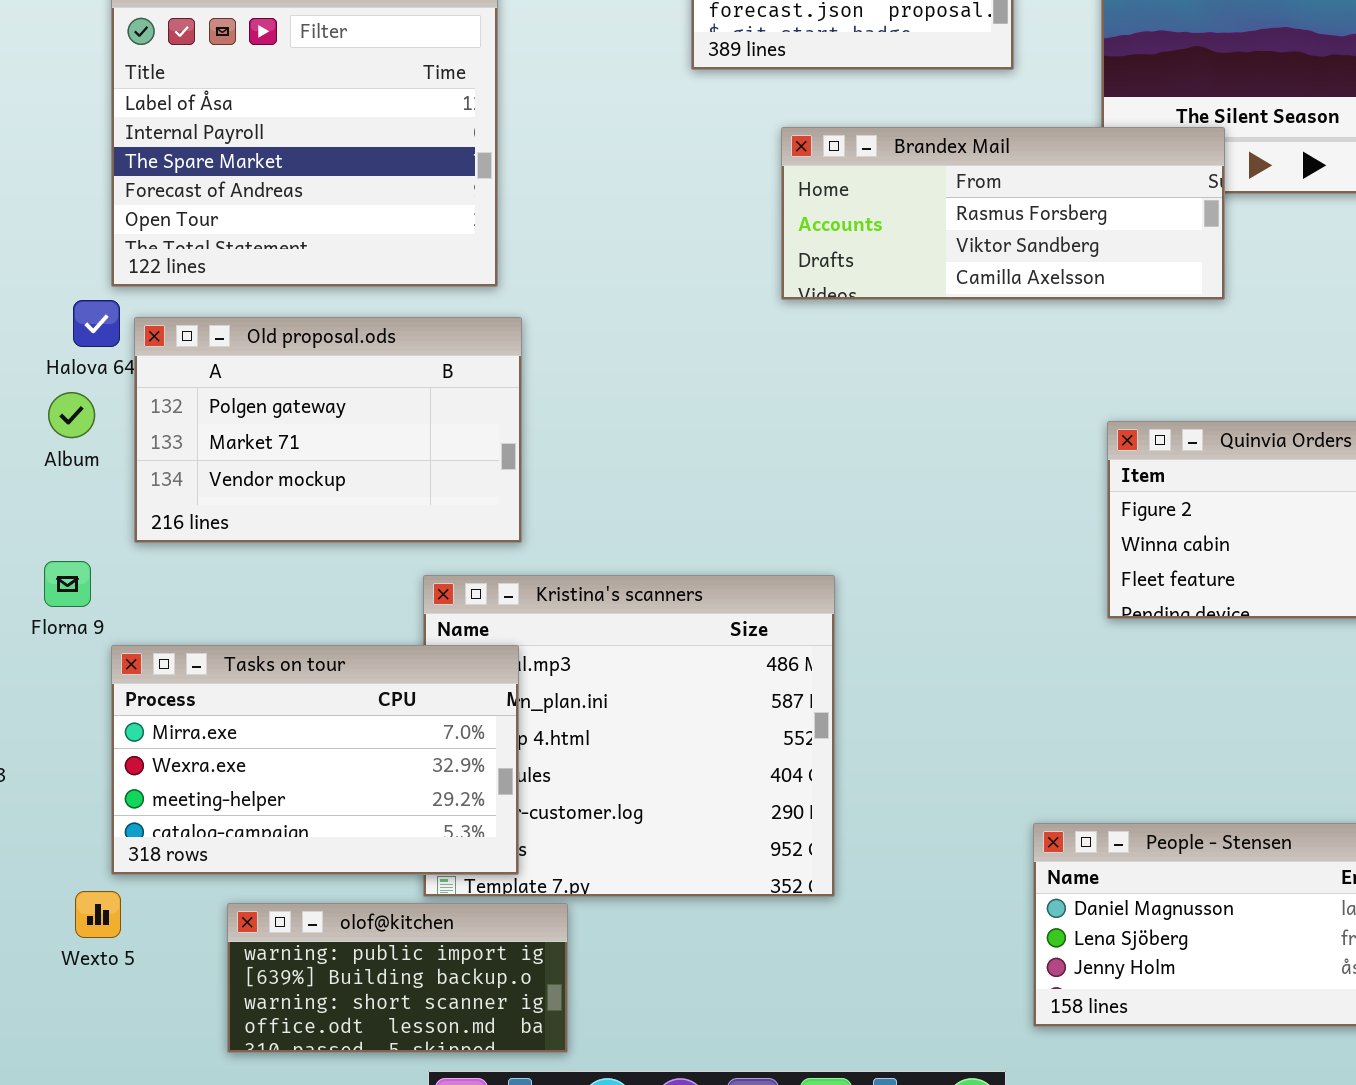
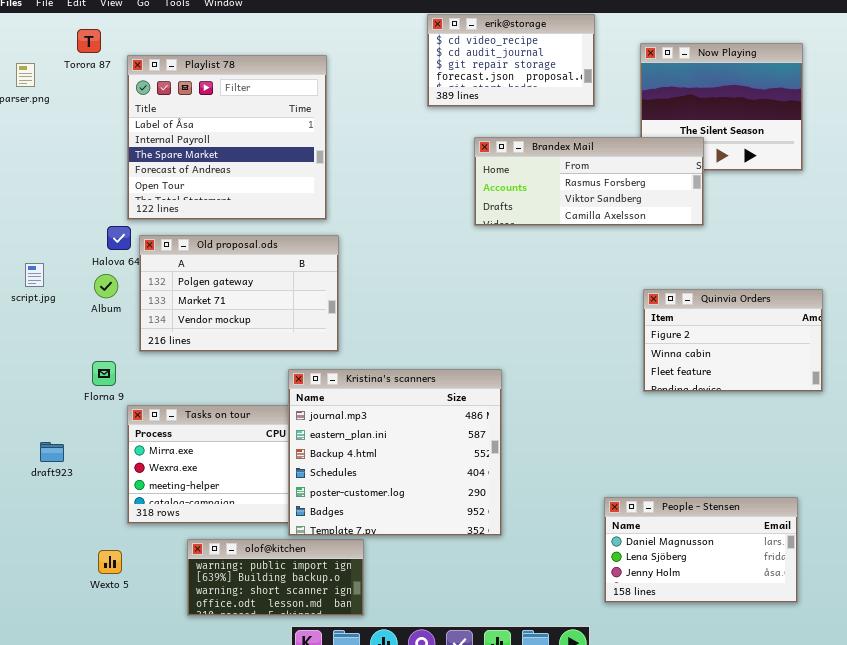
Kristina's scanners: [423,575,835,897] -> [288,369,502,536], raised
Wexto 5: [75,891,121,938] -> [98,550,122,574], moved

